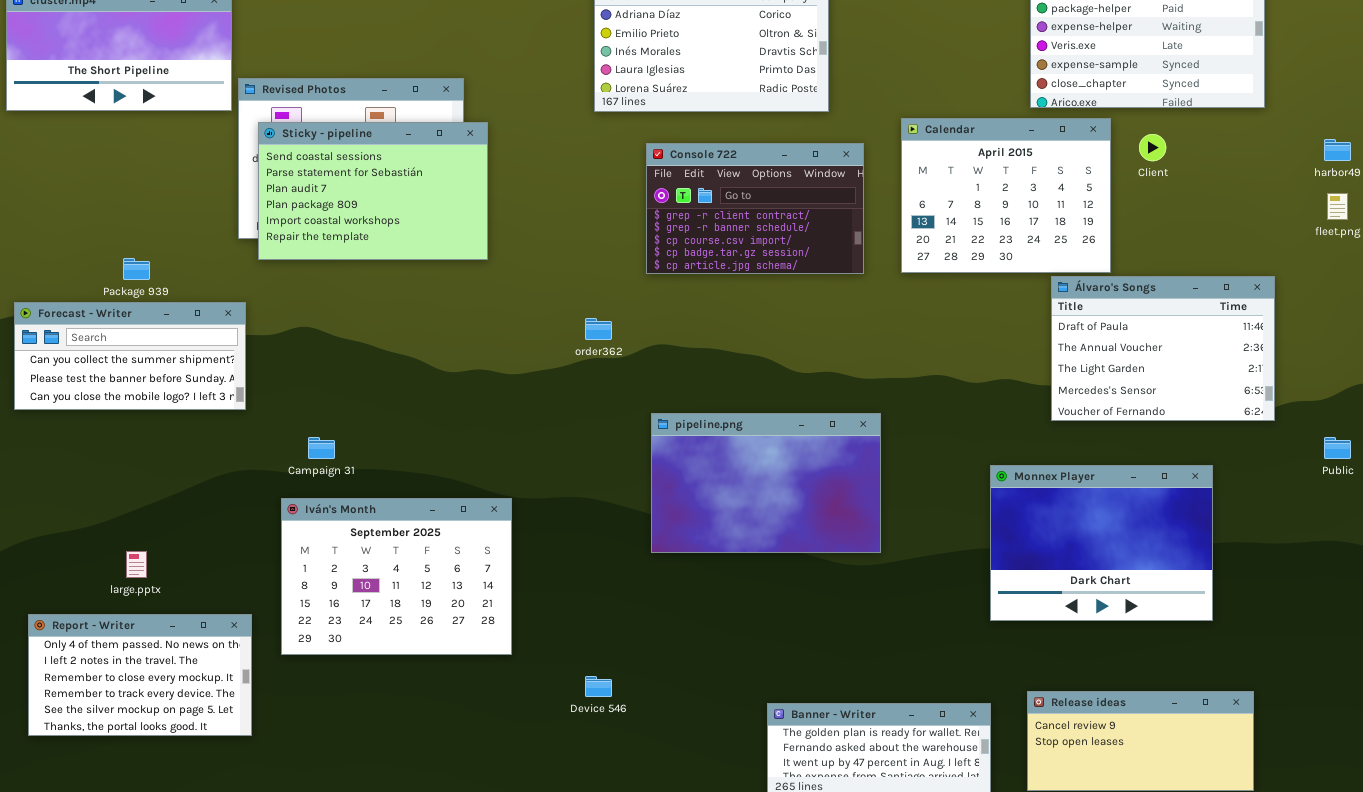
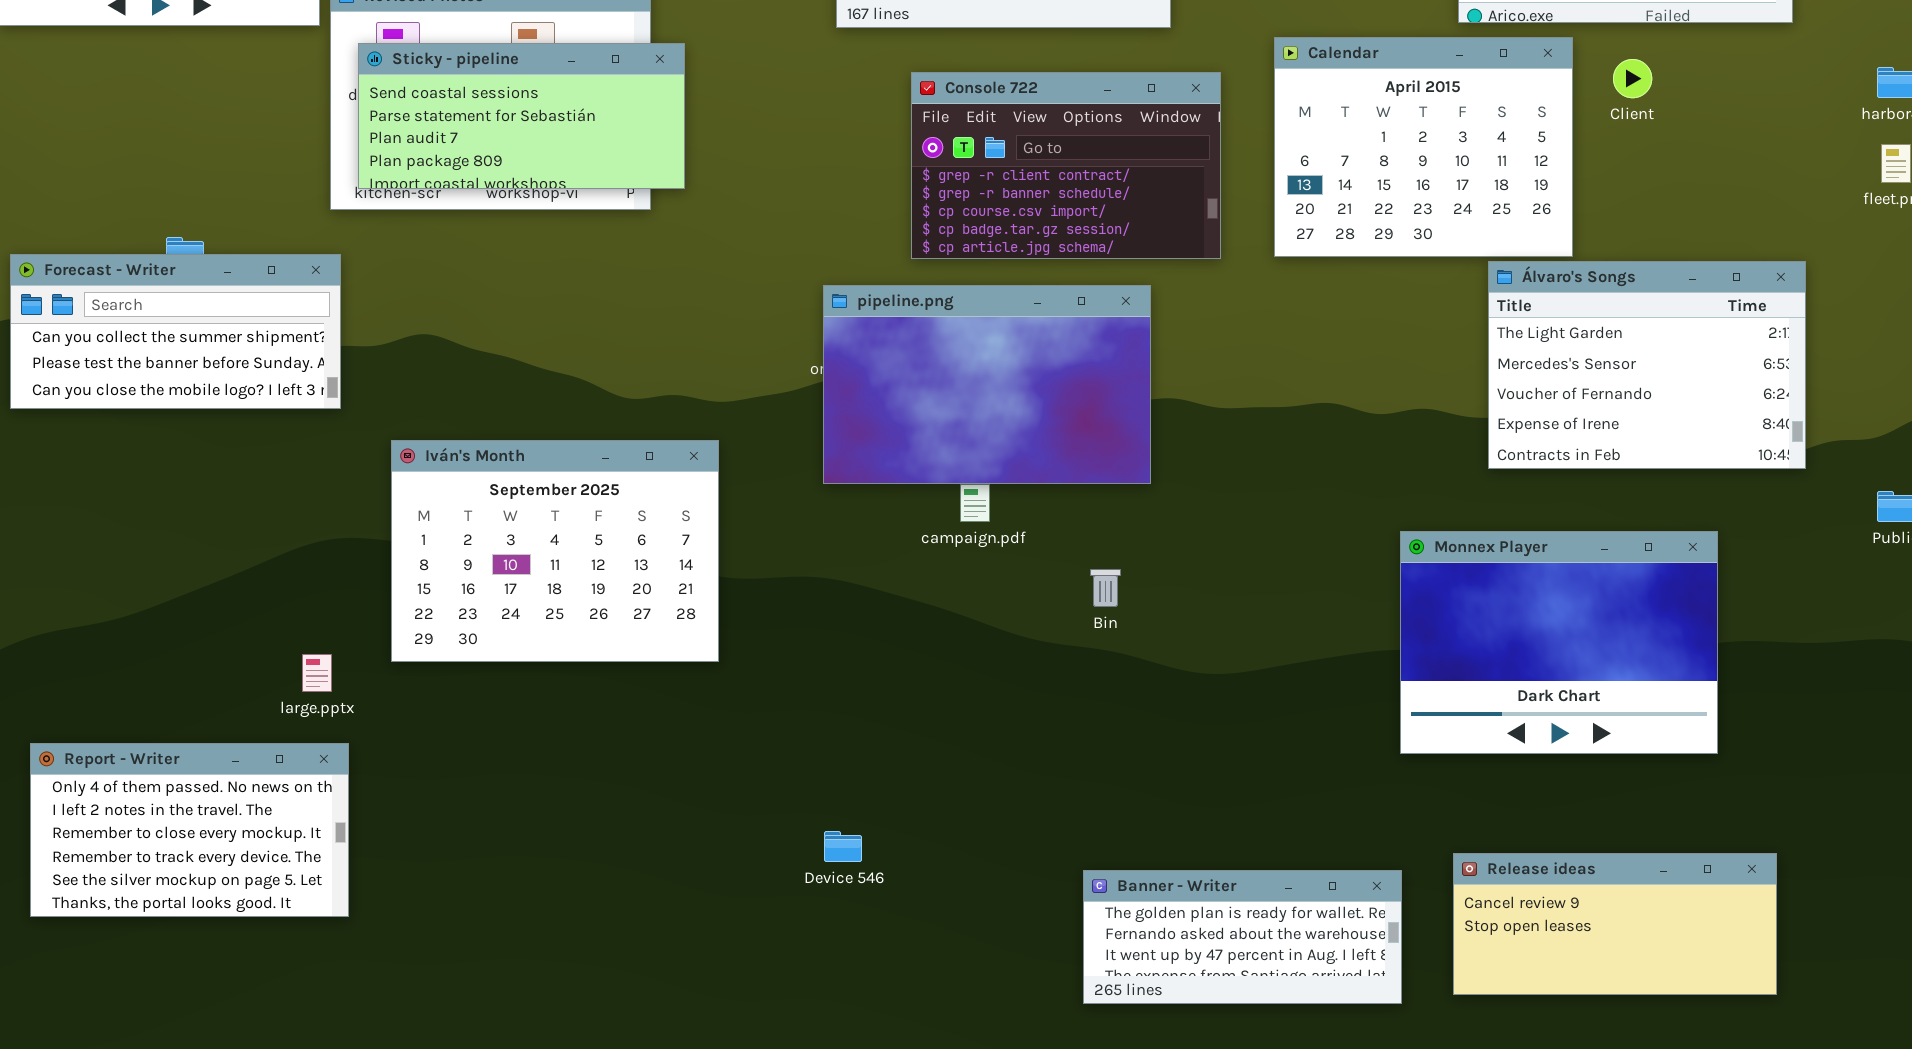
Sticky - pipeline: [258,122,488,260] -> [358,43,685,189], resized
Álvaro's Songs: [1051,276,1275,421] -> [1488,261,1806,469], scrolled down 2 rows
Forecast - Writer: [14,302,246,410] -> [10,254,341,409], moved
pipeline.png: [651,413,881,553] -> [823,285,1151,484], moved
Iván's Month: [281,498,512,655] -> [391,440,719,662], moved
large.pptx: [126,551,147,578] -> [302,654,332,692], moved

